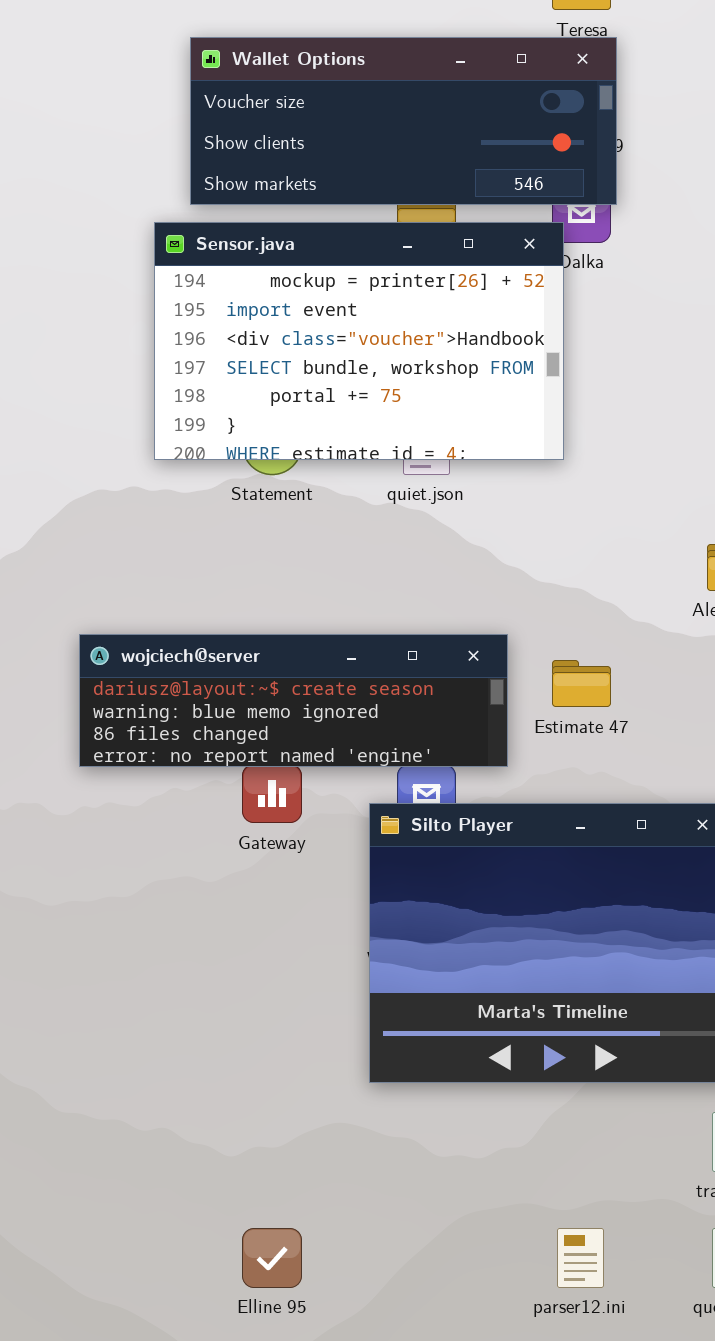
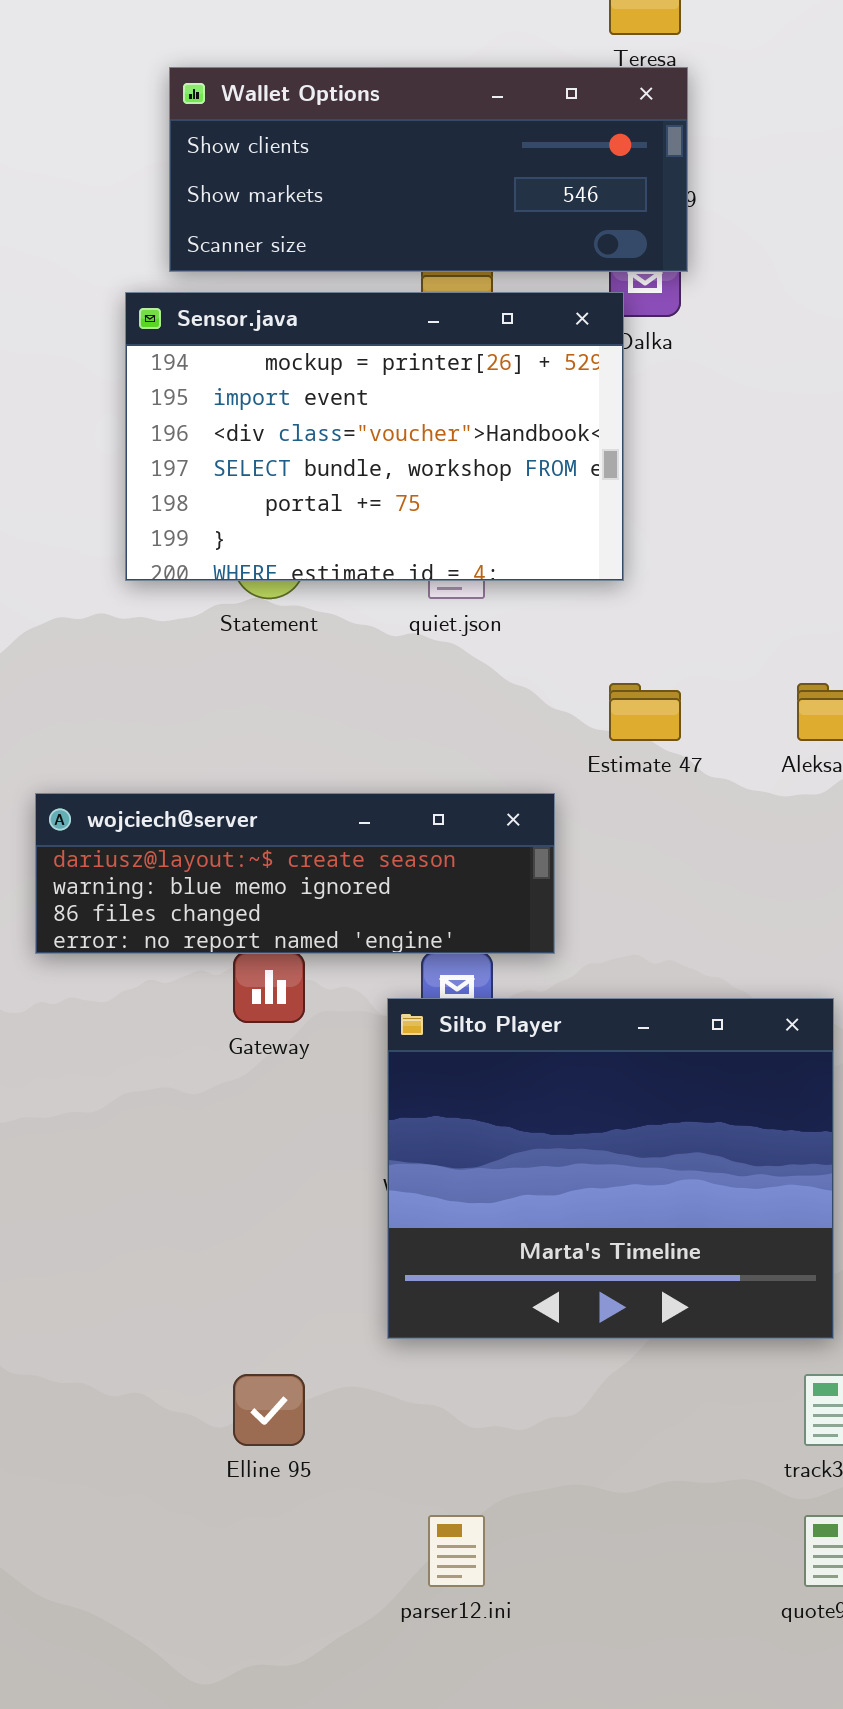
Wallet Options: [190,37,617,205] -> [169,67,688,272], scrolled down 1 row
Estimate 47: [552,660,611,707] -> [609,683,681,741], moved
Elline 95: [242,1228,302,1288] -> [233,1374,305,1446], moved
parser12.ini: [557,1228,604,1288] -> [428,1515,485,1587], moved

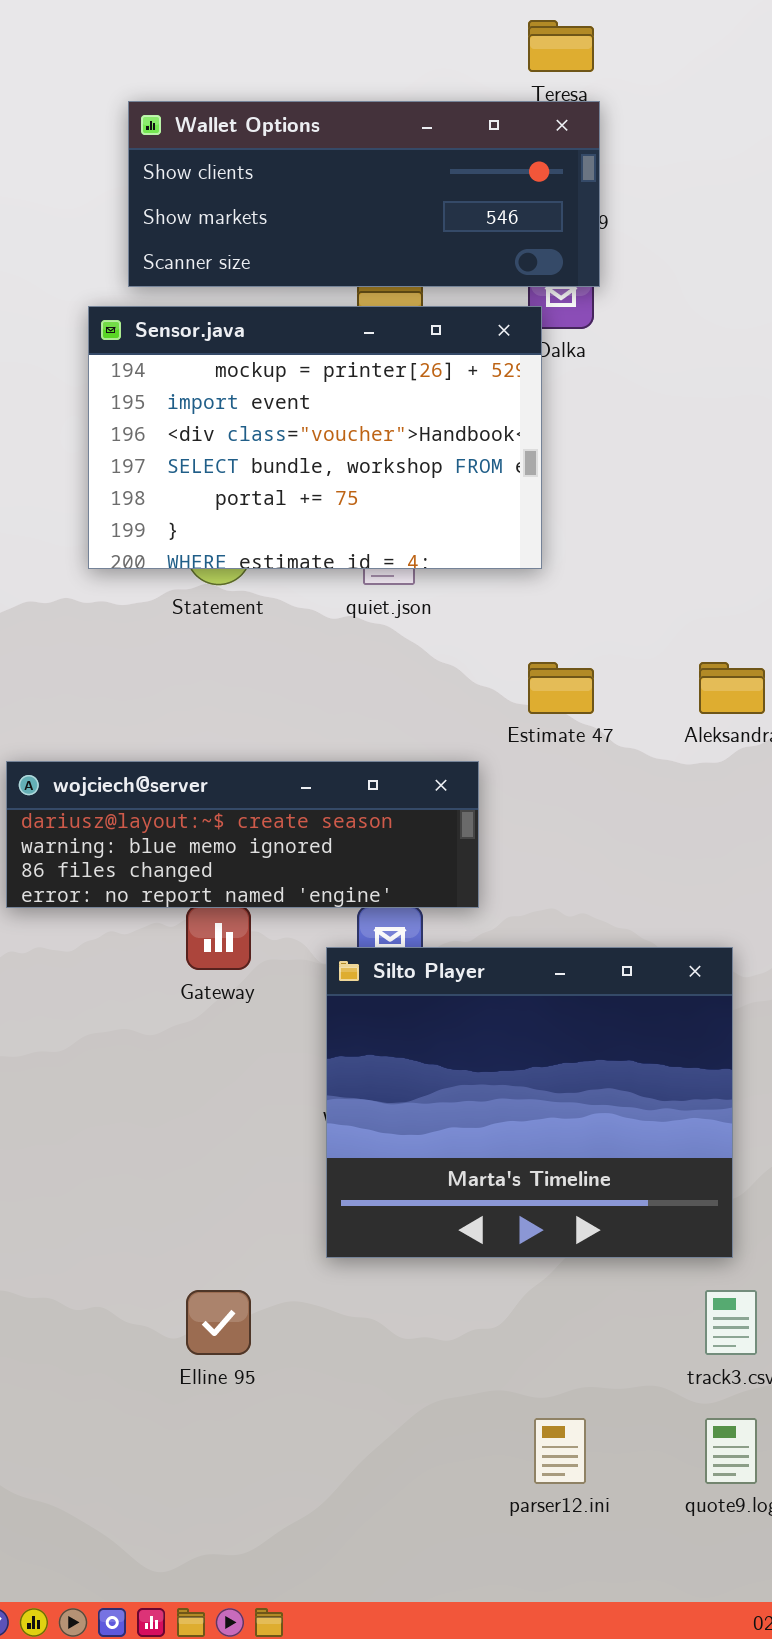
parser12.ini: [428,1515,485,1587] -> [534,1418,586,1484], moved

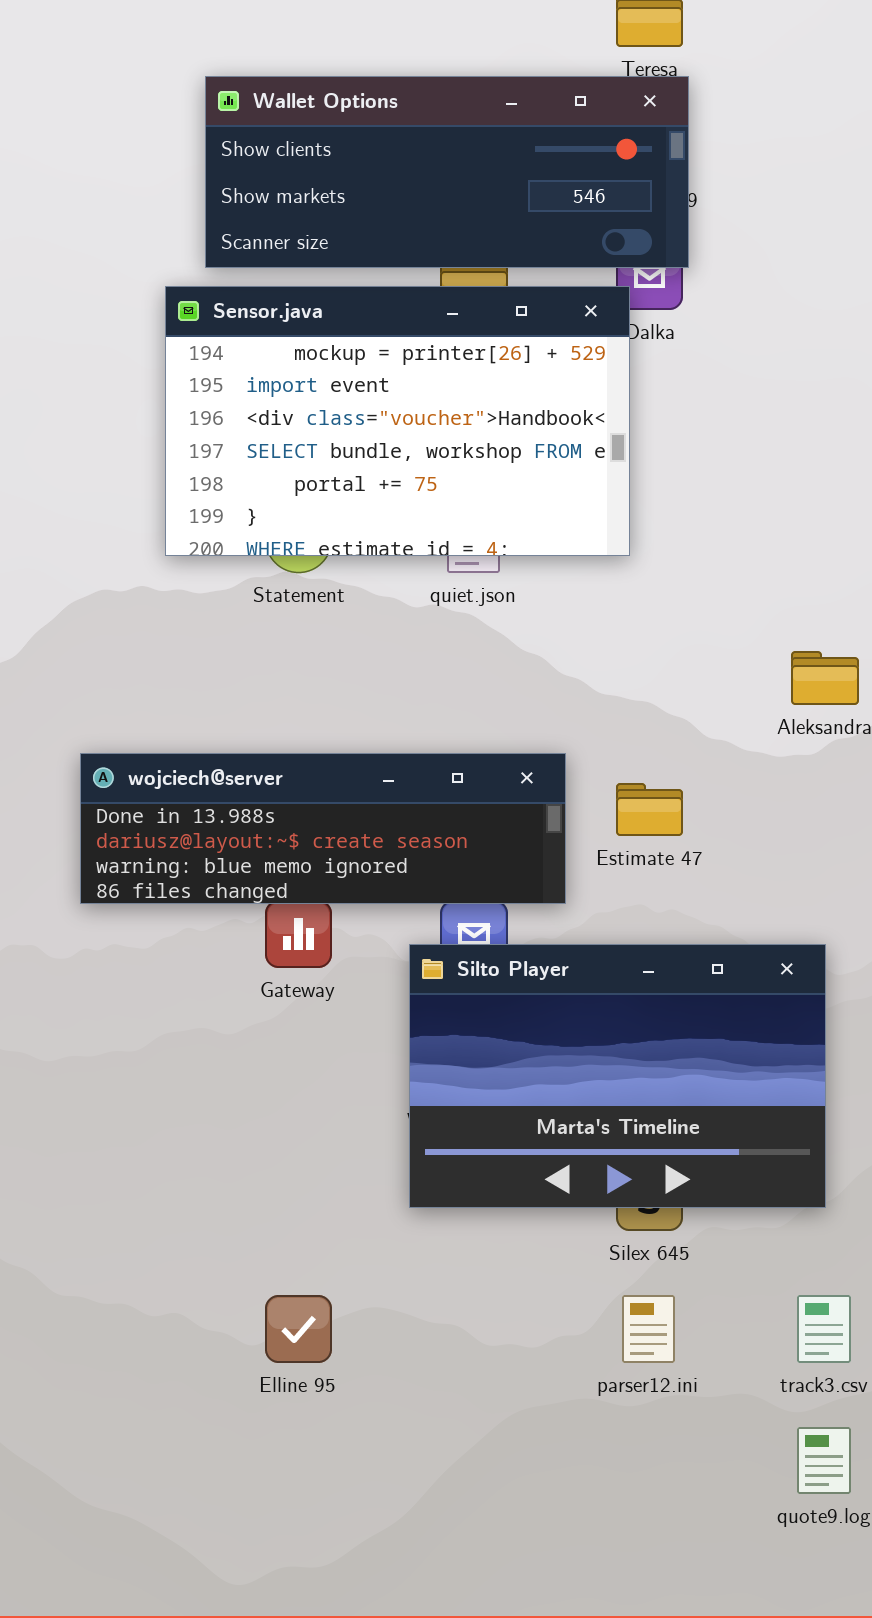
Estimate 47: [528,662,594,714] -> [616,783,683,836], moved
wojciech@server: [6,761,479,908] -> [80,753,566,904], scrolled up 1 row
Silto Player: [326,947,733,1258] -> [409,944,826,1208], resized
parser12.ini: [534,1418,586,1484] -> [622,1295,675,1363], moved

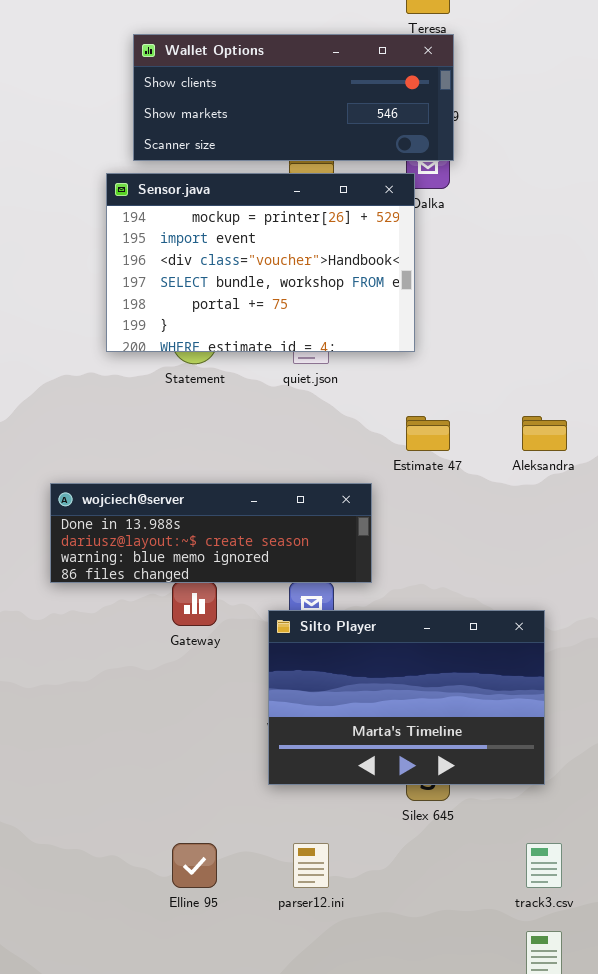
Estimate 47: [616,783,683,836] -> [406,416,450,451], moved
parser12.ini: [622,1295,675,1363] -> [293,843,329,888], moved

